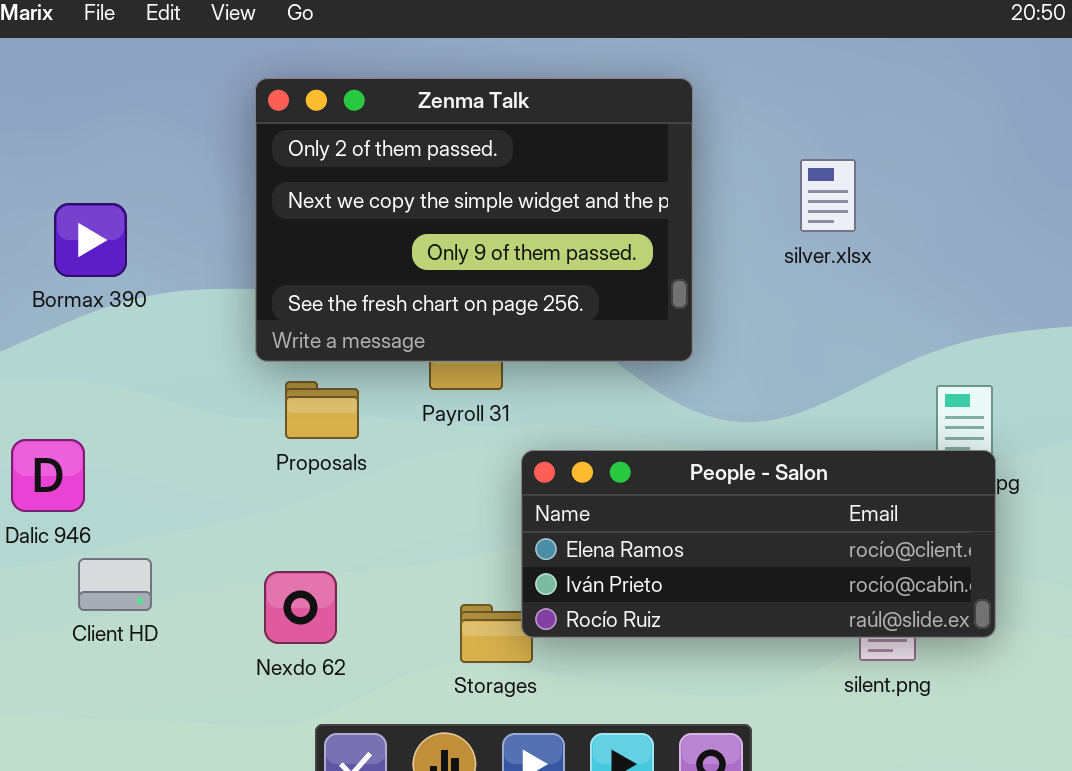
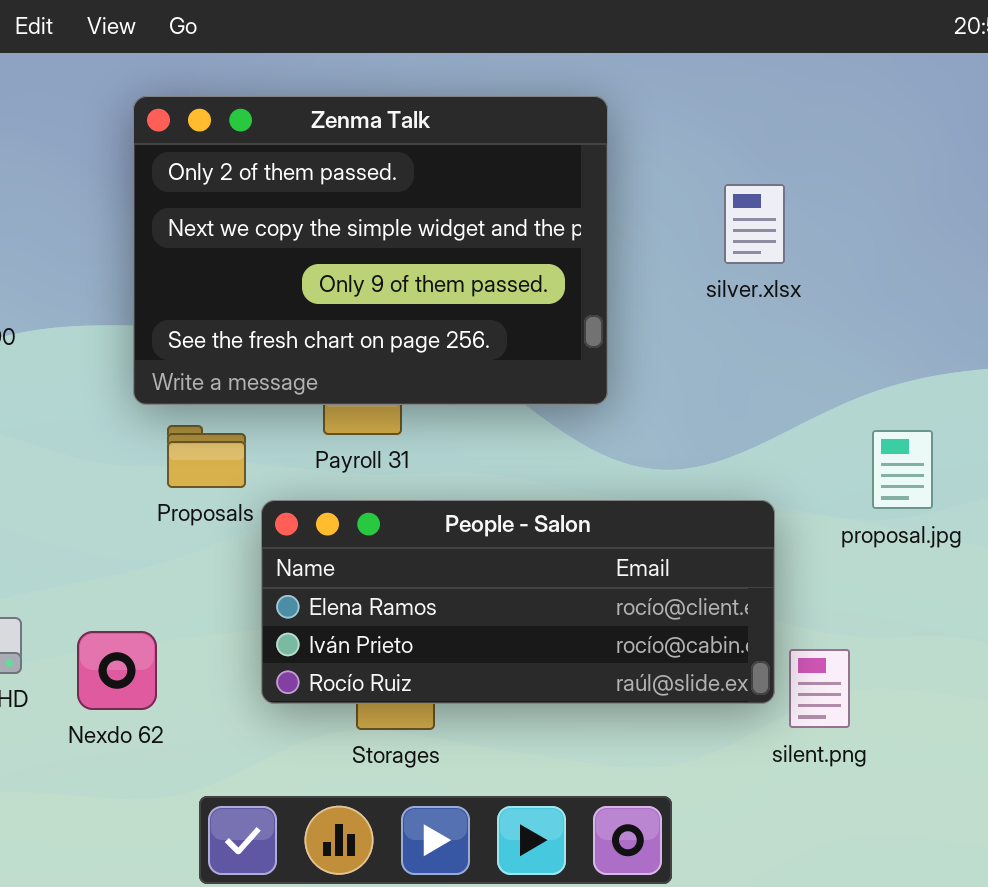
People - Salon: [521,450,996,638] -> [261,500,775,704], moved
Nexdo 62: [264,571,337,644] -> [77,631,157,710], moved

